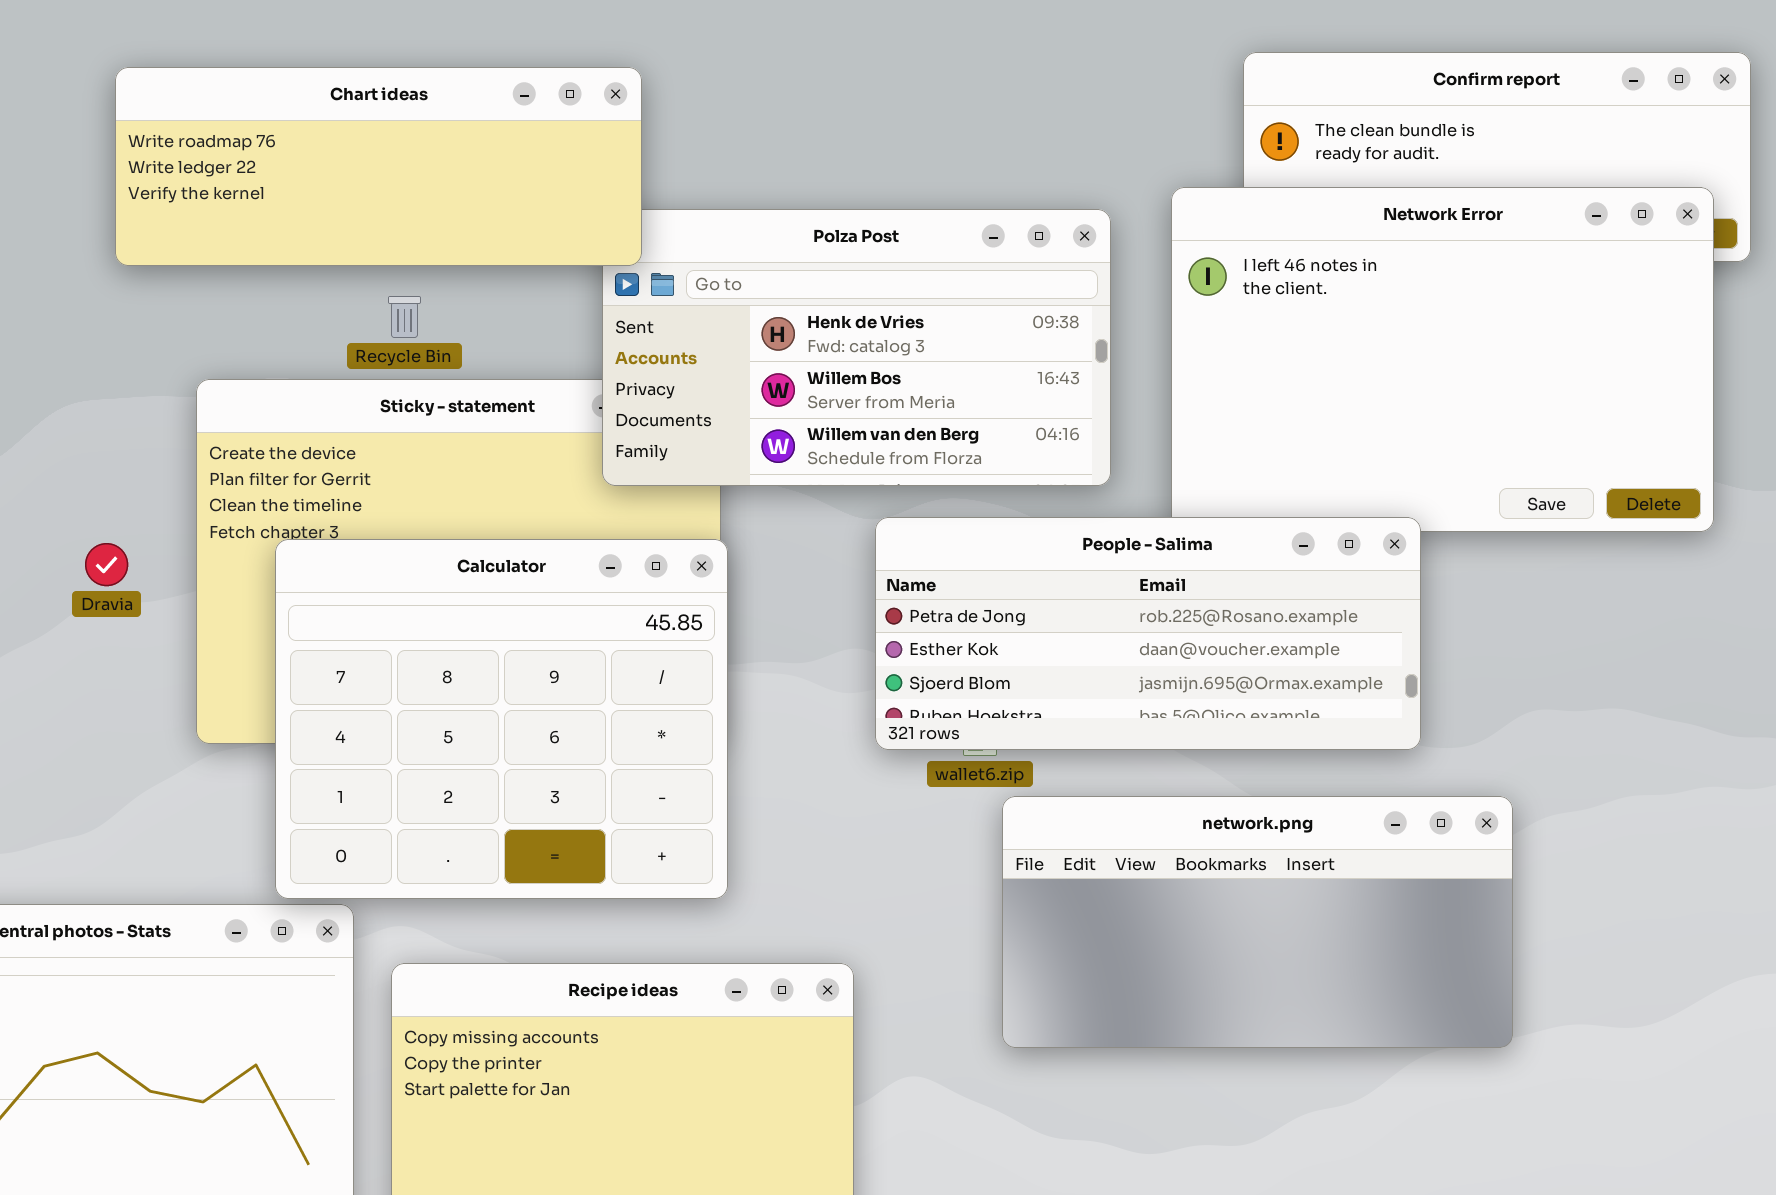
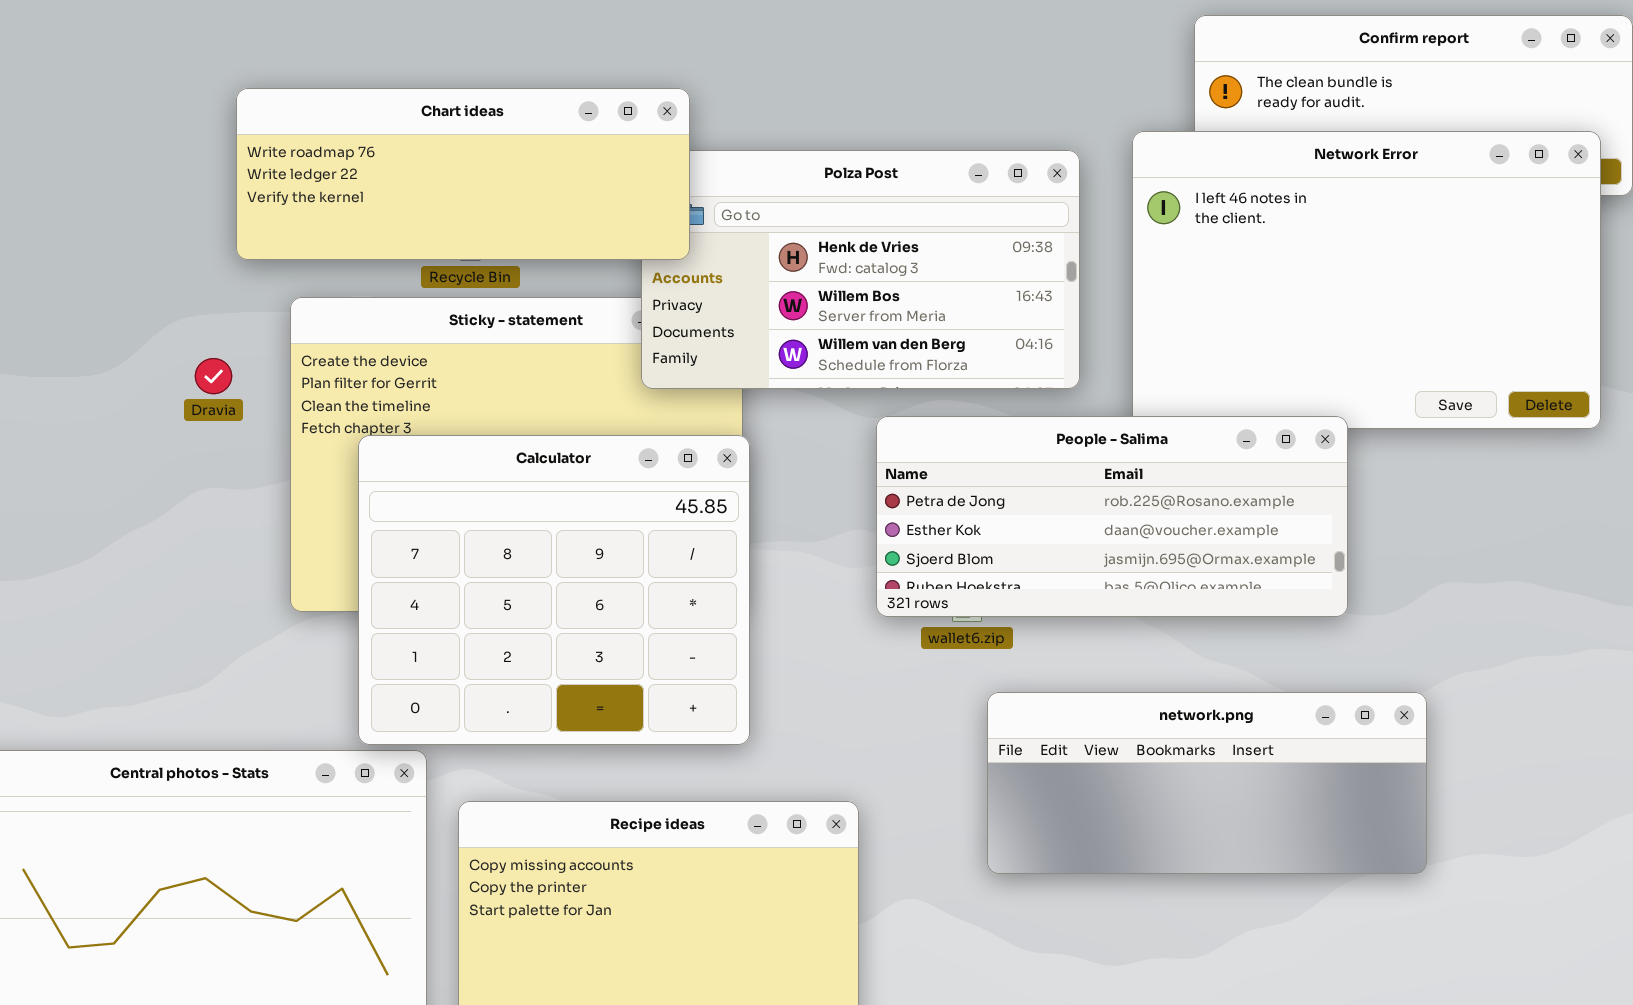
Chart ideas: [115,67,642,266] -> [236,88,690,260], moved
Dravia: [85,543,128,586] -> [195,358,232,394], moved
network.png: [1002,796,1513,1048] -> [987,692,1427,874], resized

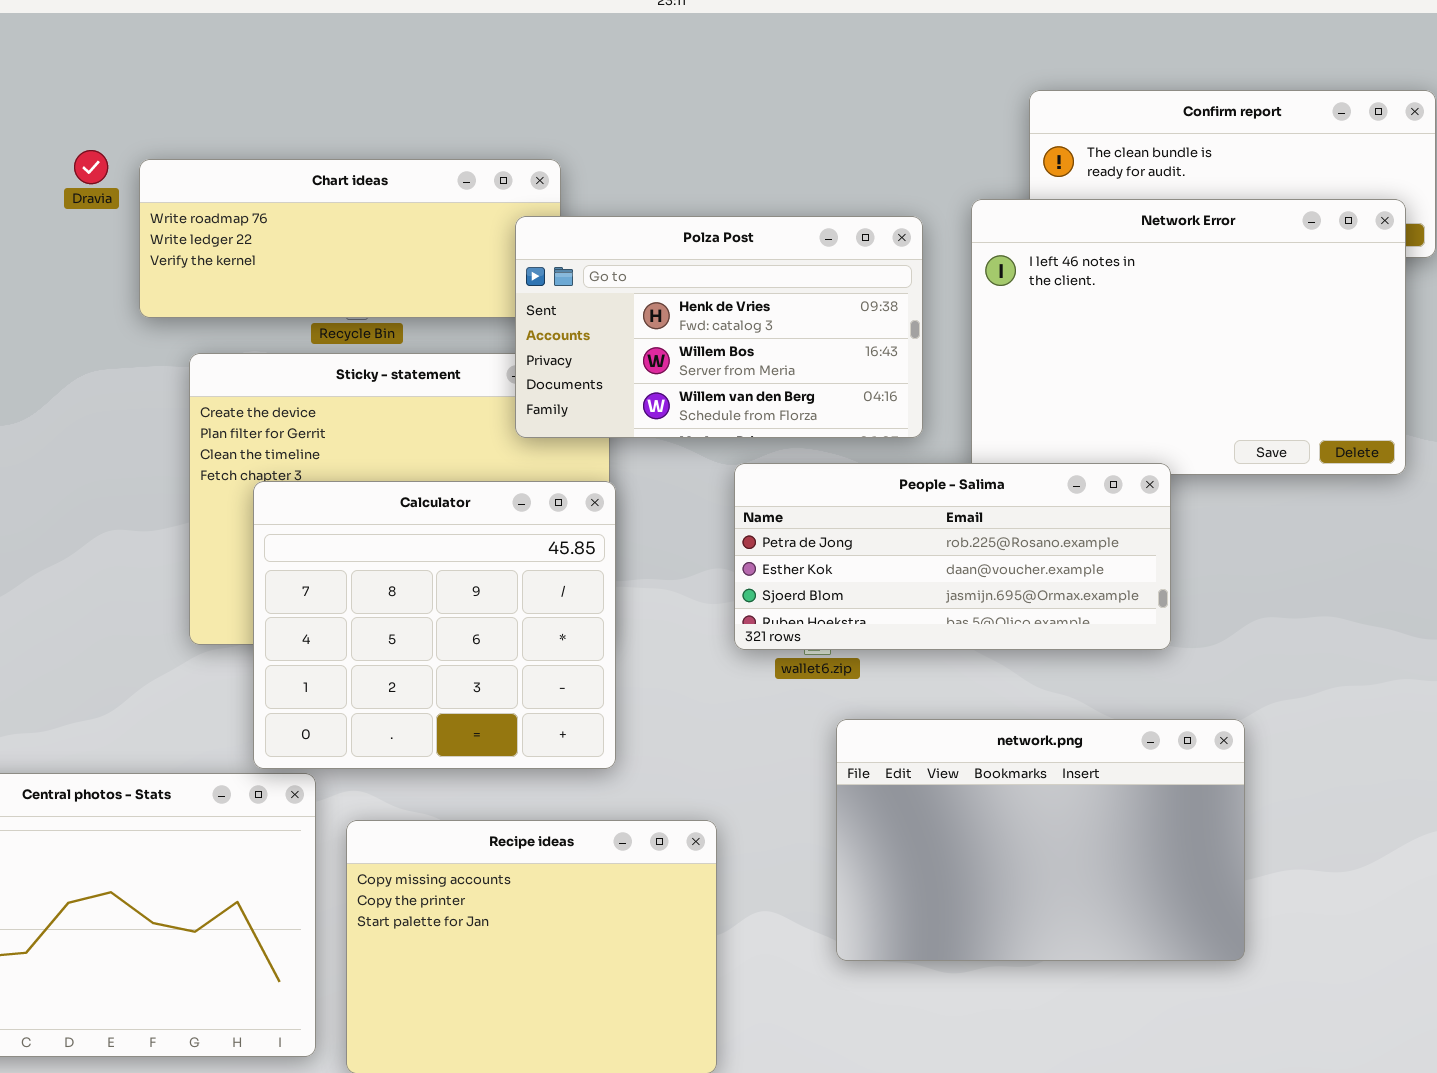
Polza Post: [641,150,1080,389] -> [515,216,923,438], raised
Dravia: [195,358,232,394] -> [74,150,108,184], moved
network.png: [987,692,1427,874] -> [836,719,1245,961], resized

